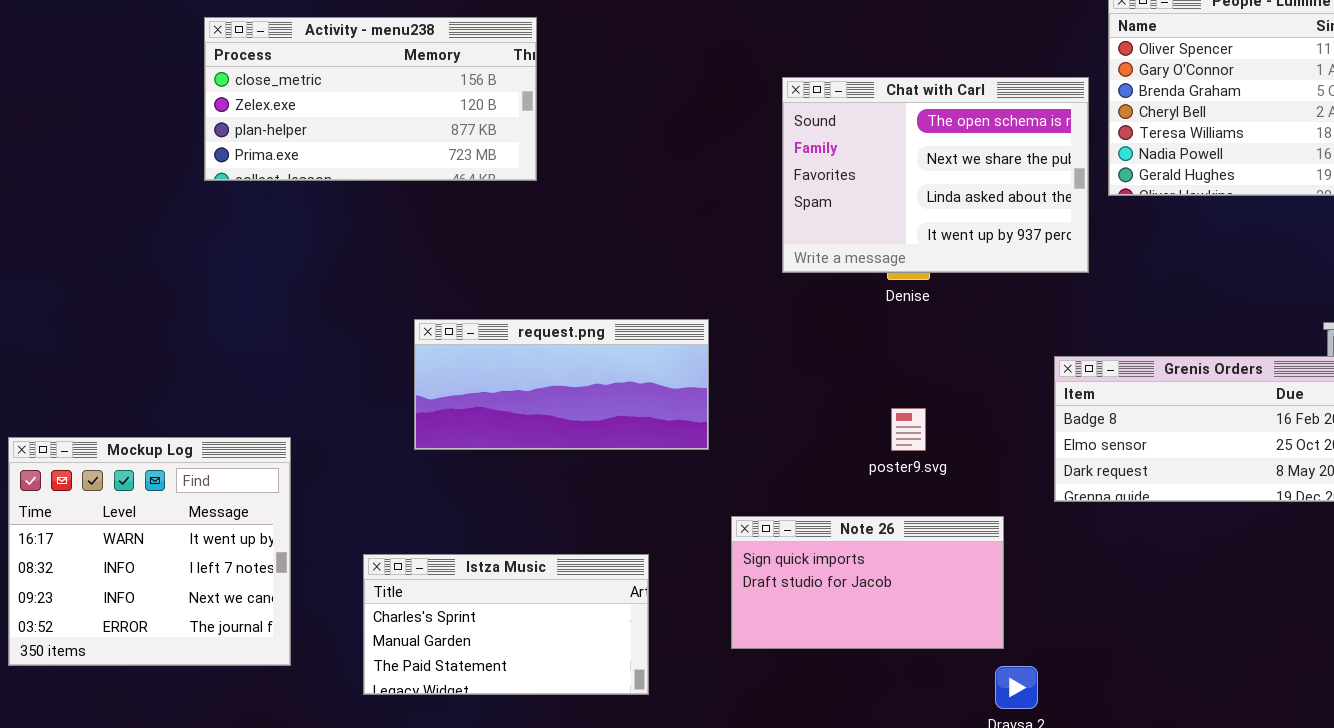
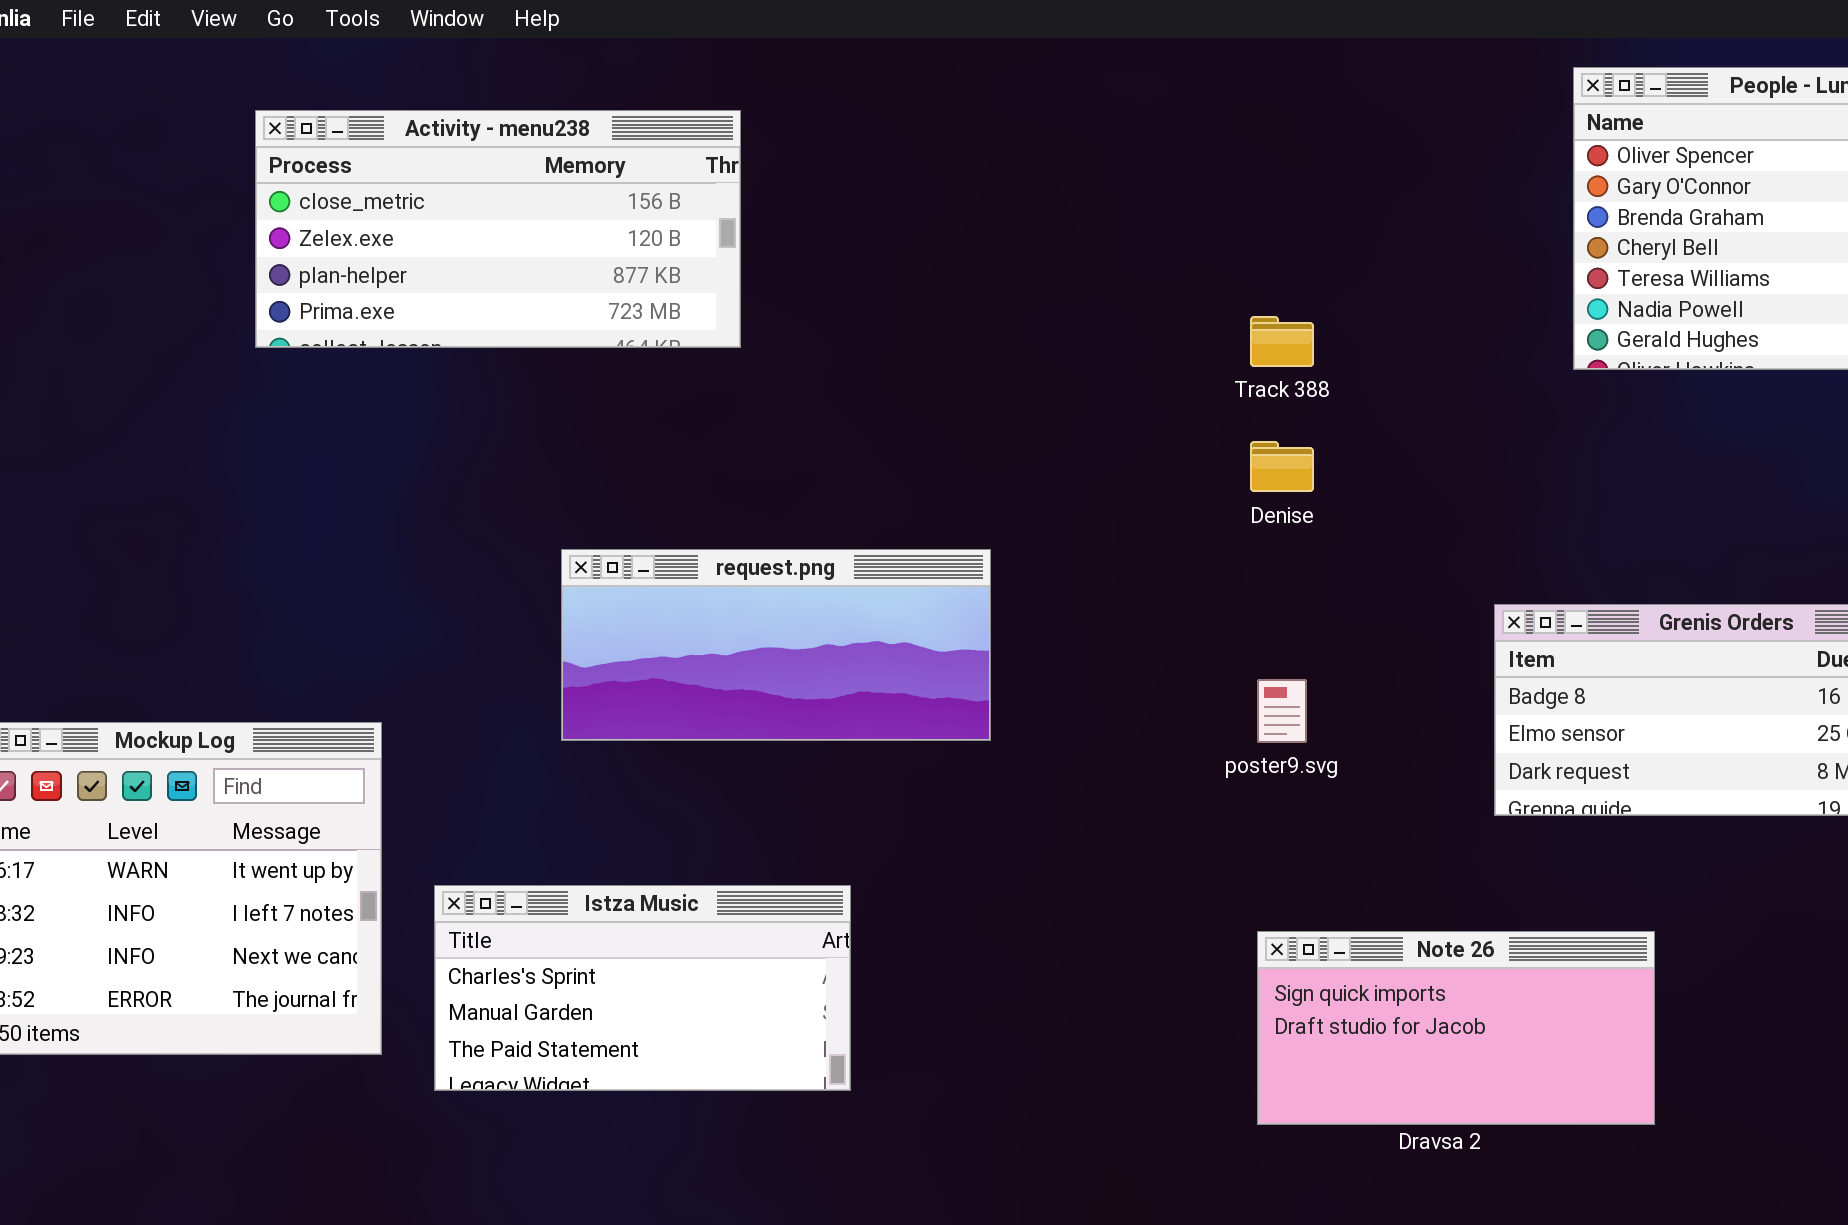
Chat with Carl: [782,77,1089,273] -> none, closed
Note 26: [731,516,1004,649] -> [1257,931,1655,1125], moved
Istza Music: [363,554,649,695] -> [434,885,851,1091], moved

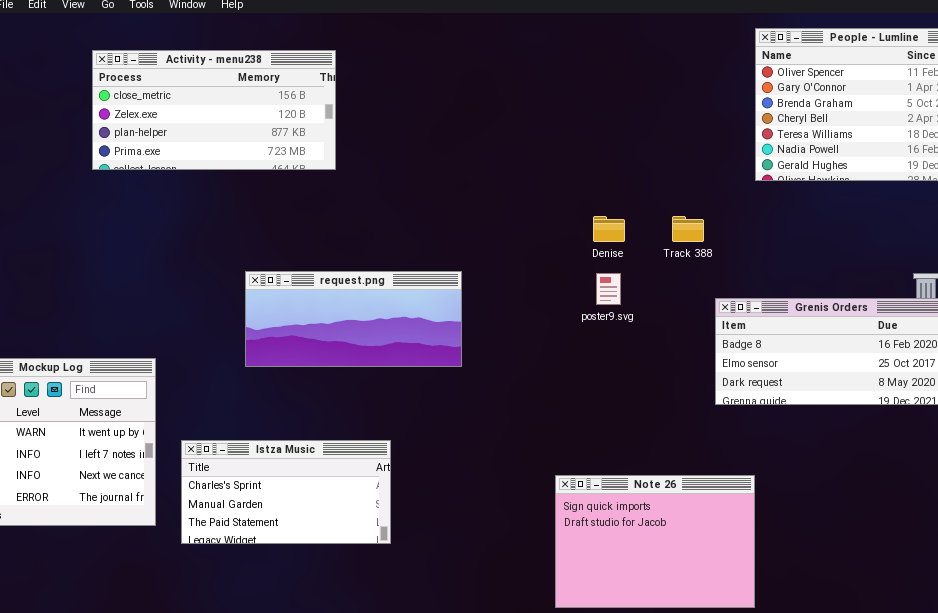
Track 388: [1250,316,1314,367] -> [672,216,704,242], moved
poster9.svg: [1257,679,1307,743] -> [596,273,621,305], moved
Note 26: [1257,931,1655,1125] -> [555,475,755,608], moved, resized

